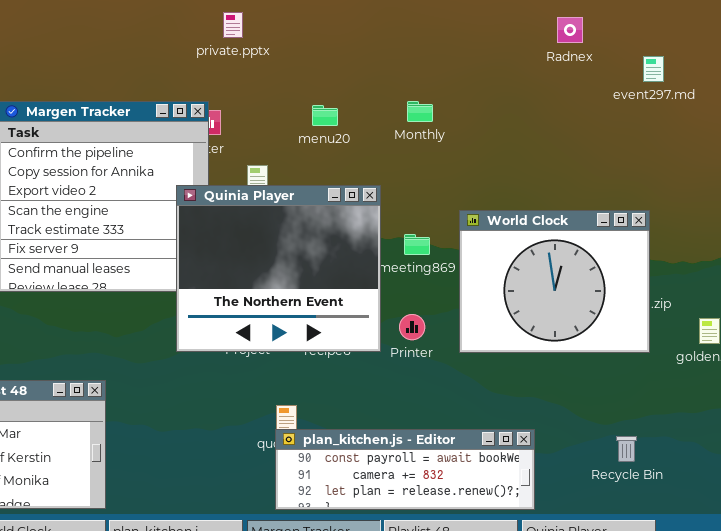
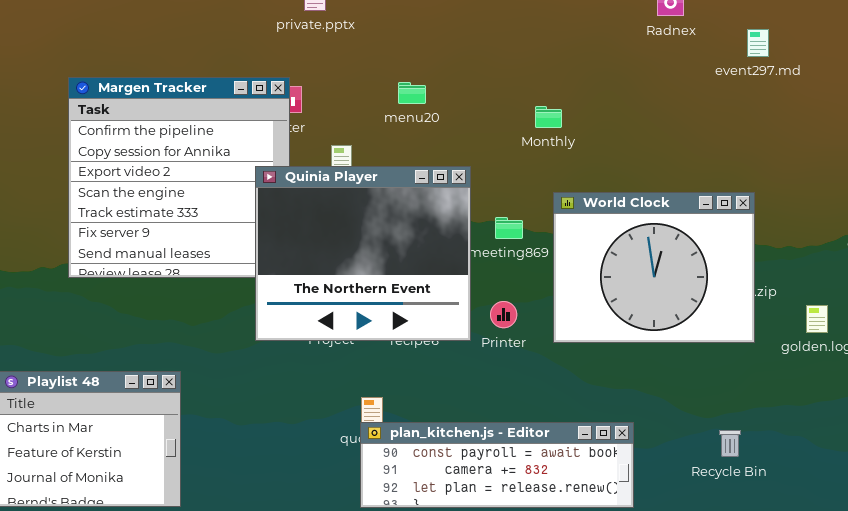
Monthly: [407,101,433,122] -> [535,106,562,128], moved

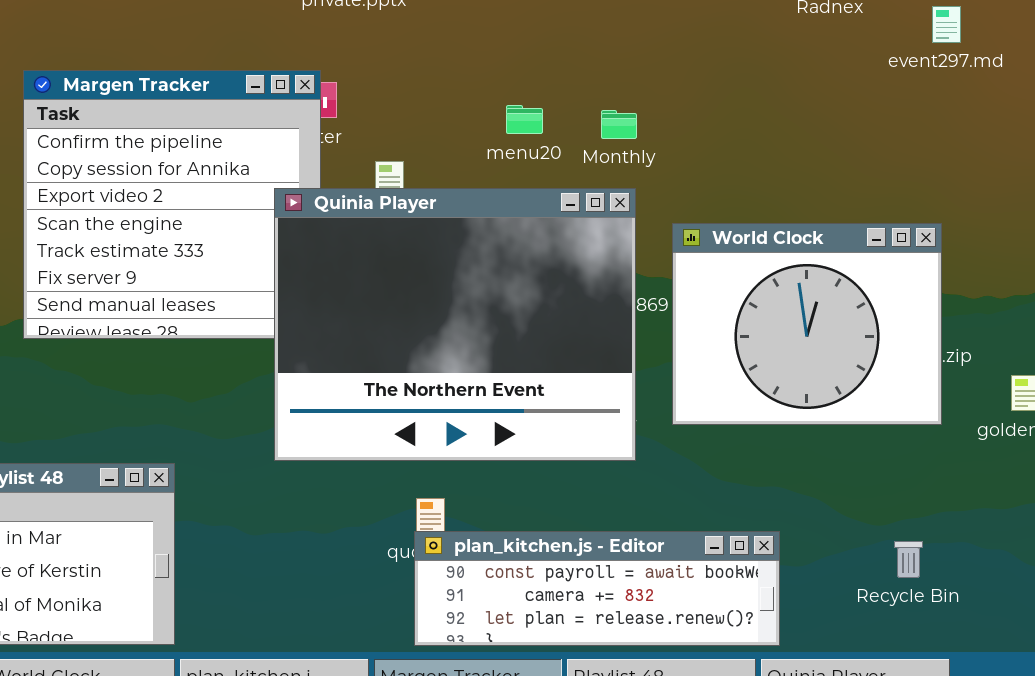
menu20: [398,82,426,104] -> [506,105,543,134], moved
Monthly: [535,106,562,128] -> [601,110,637,139], moved
Quinia Player: [255,166,471,341] -> [274,188,636,461], resized

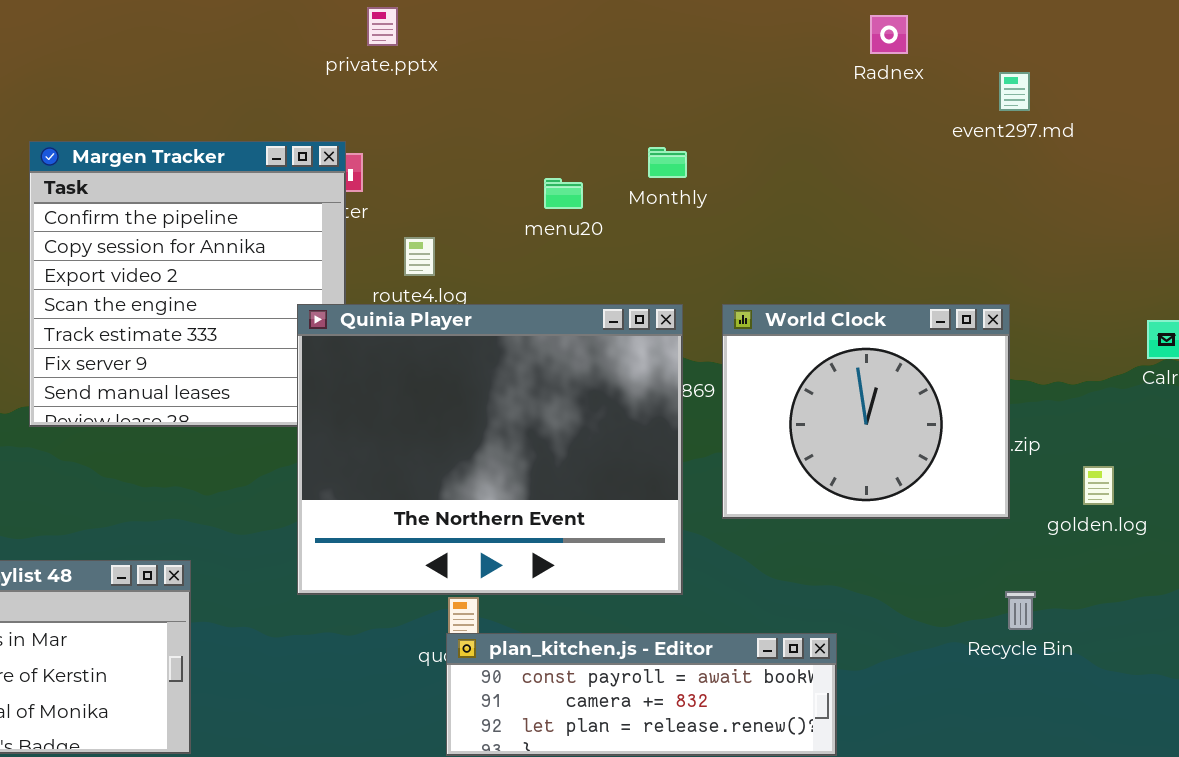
Monthly: [601,110,637,139] -> [648,147,687,178], moved
Quinia Player: [274,188,636,461] -> [297,304,683,595], moved
Recycle Bin: [894,541,923,578] -> [1005,591,1036,630], moved

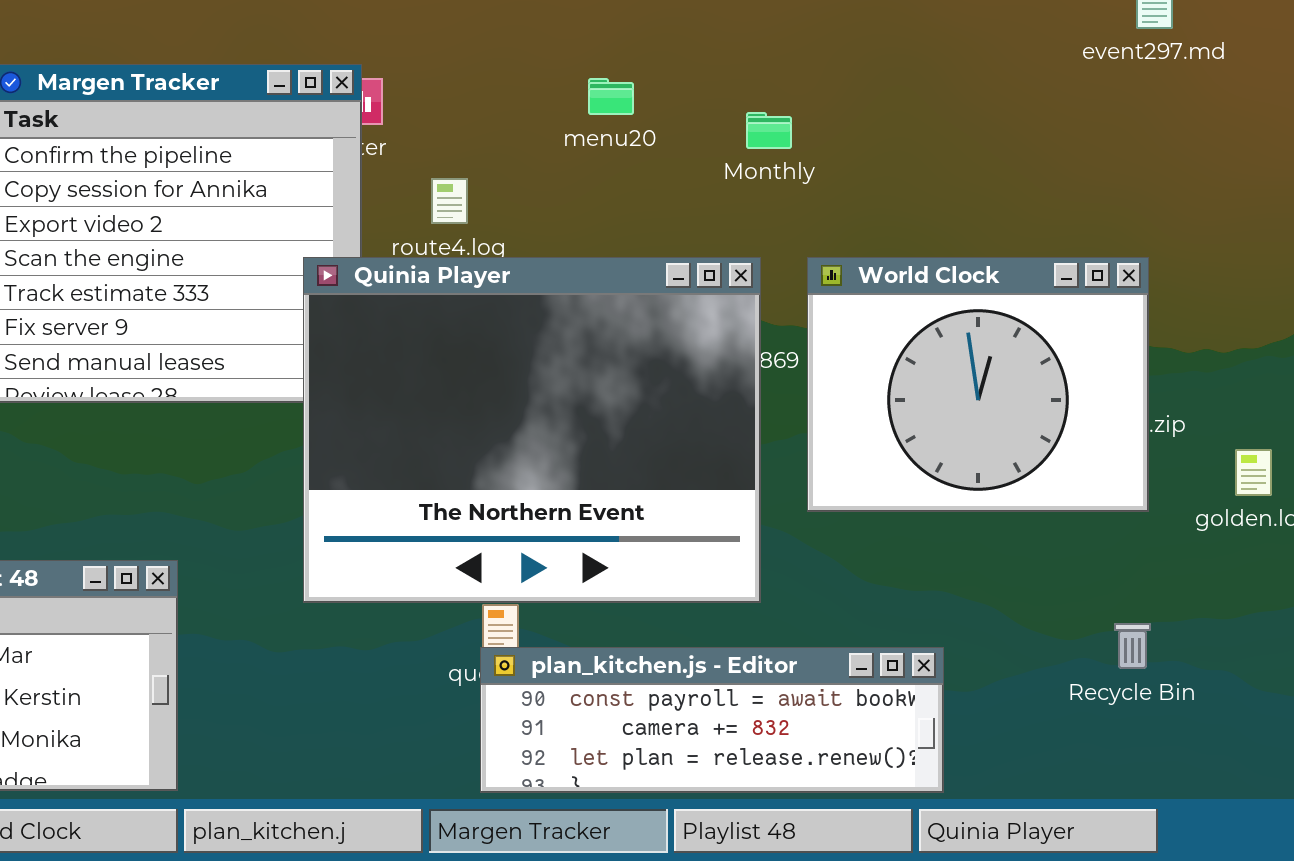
Monthly: [648,147,687,178] -> [746,112,792,149], moved
menu20: [544,178,583,209] -> [588,78,634,115], moved
Recycle Bin: [1005,591,1036,630] -> [1114,623,1151,669], moved

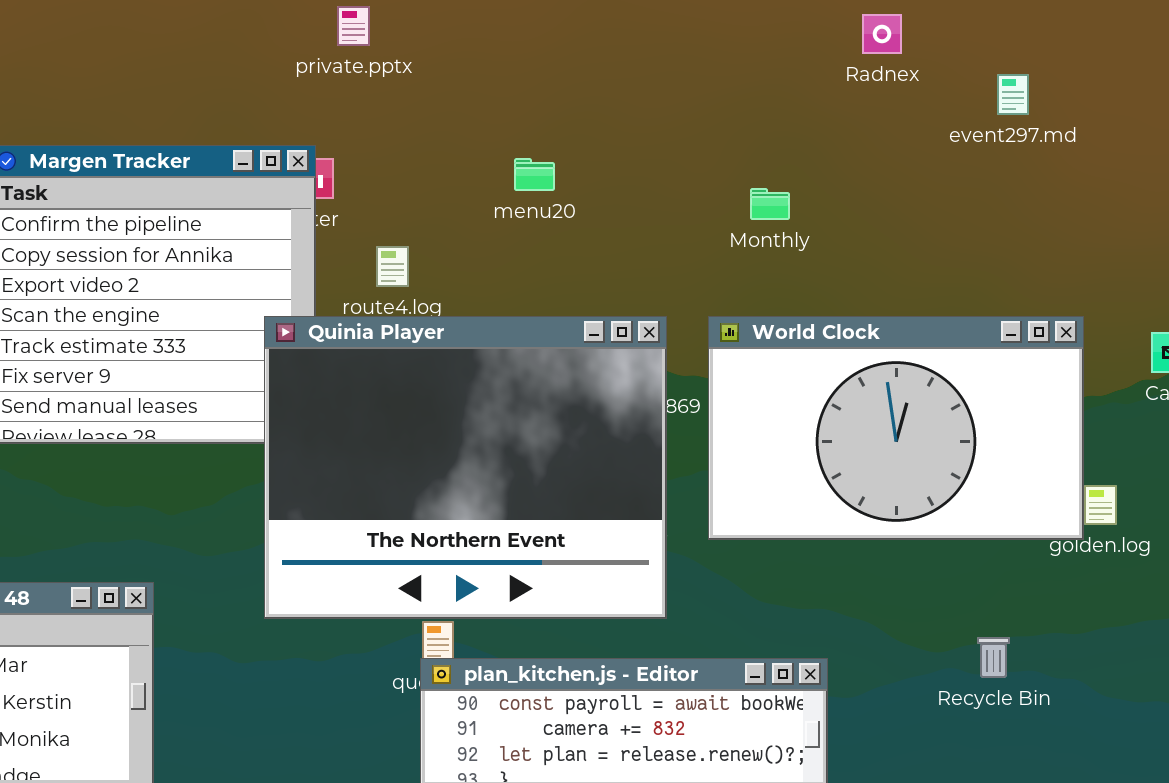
Monthly: [746,112,792,149] -> [750,188,790,220], moved
World Clock: [807,257,1149,512] -> [708,316,1084,540], resized

